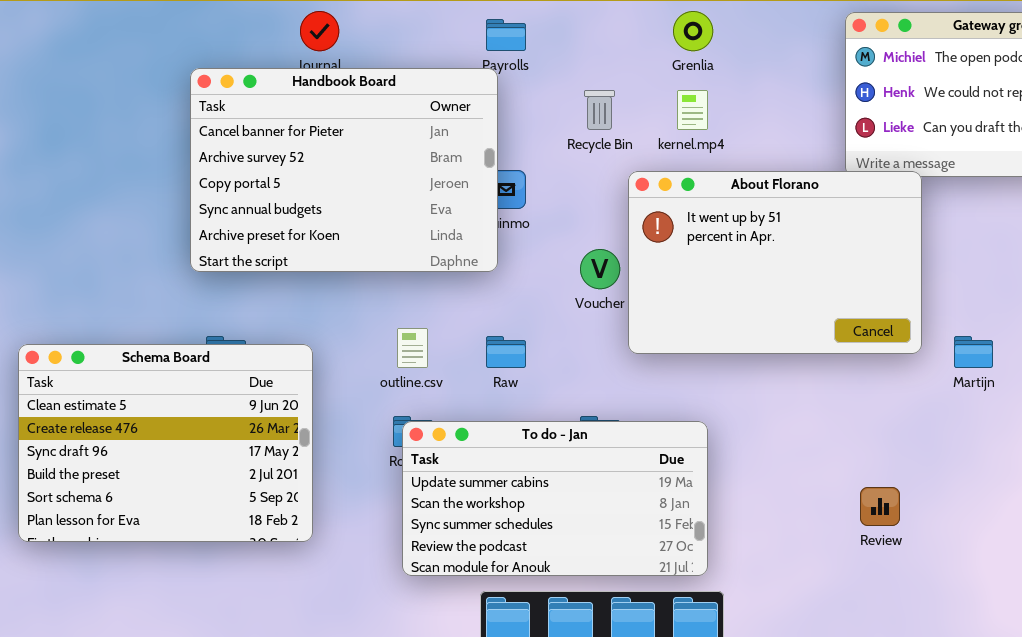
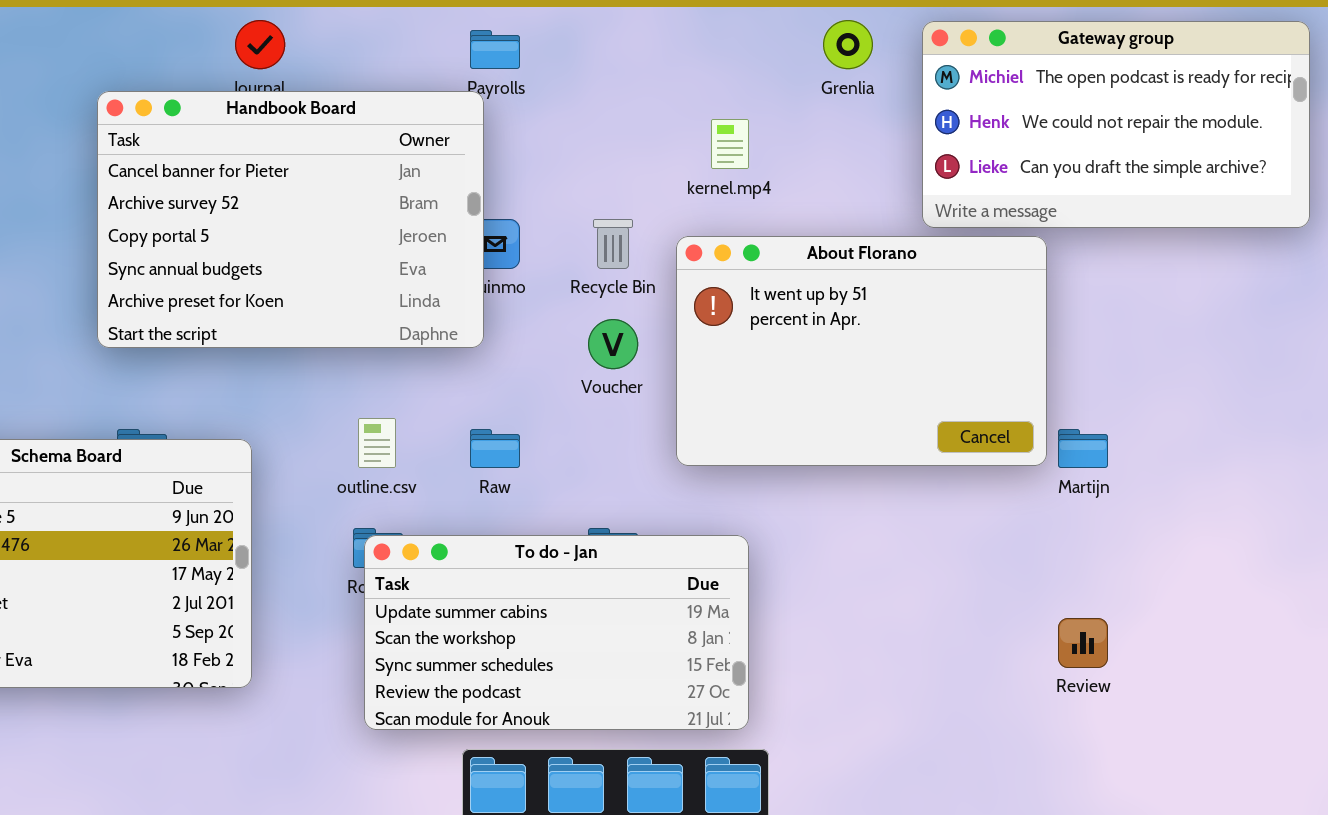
Grenlia: [673,11,713,51] -> [823,20,873,69], moved
Recycle Bin: [584,90,615,130] -> [593,219,633,269], moved
About Florano: [628,171,922,354] -> [676,236,1047,466], moved
Review: [860,487,900,526] -> [1058,618,1108,668], moved

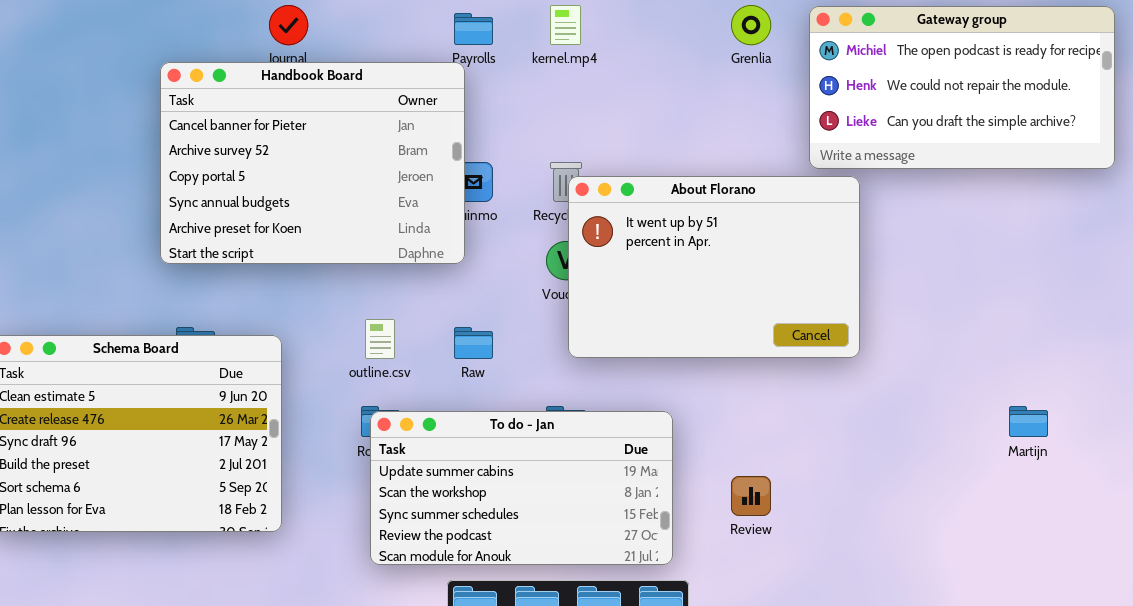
kernel.mp4: [711,119,749,169] -> [550,5,581,45], moved
About Florano: [676,236,1047,466] -> [568,176,860,358], moved
Martijn: [1058,429,1108,468] -> [1009,406,1048,437], moved
Review: [1058,618,1108,668] -> [731,476,771,516], moved

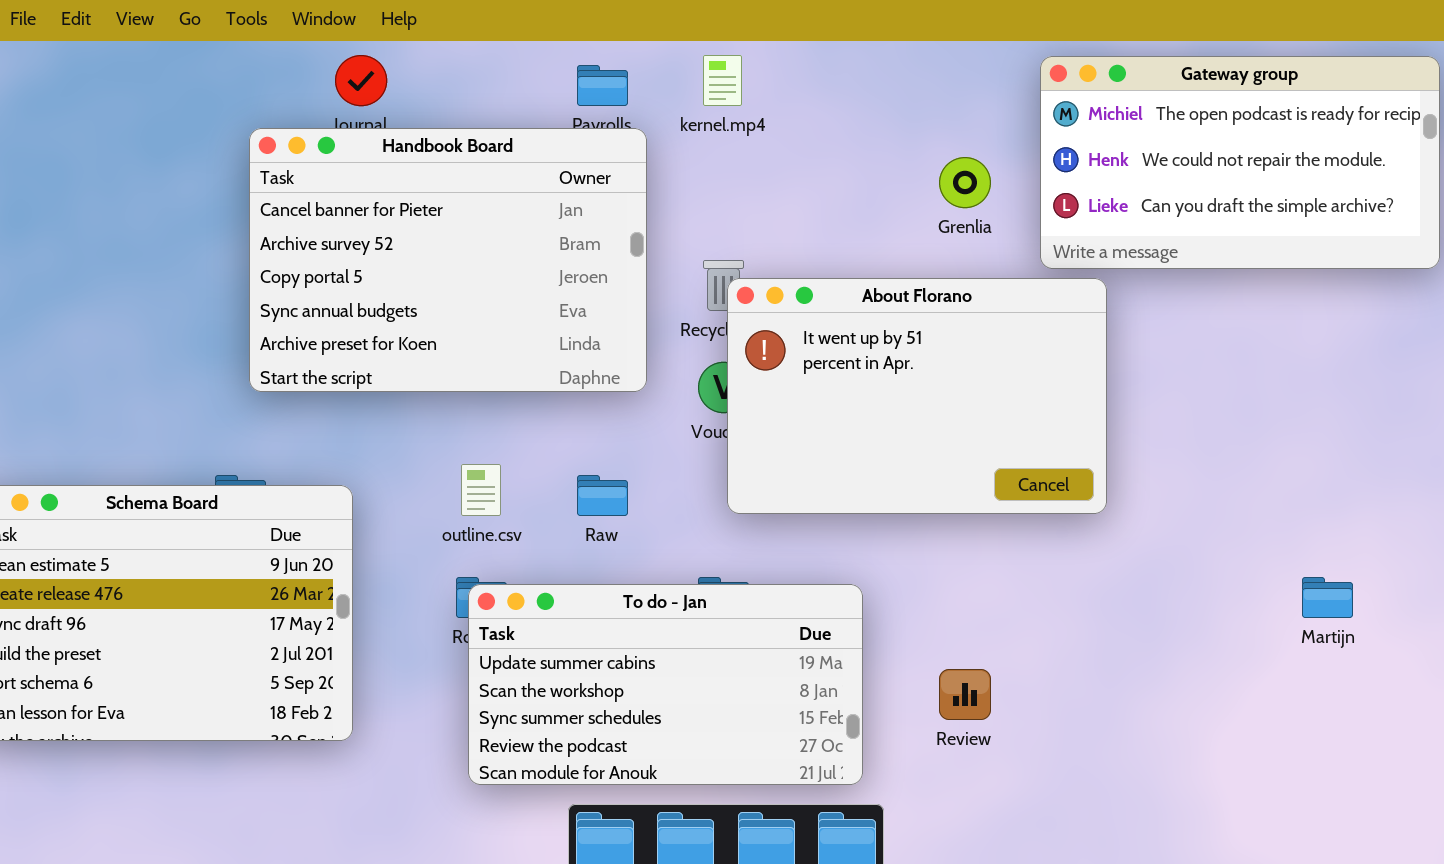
Grenlia: [731,5,771,45] -> [939,157,991,208], moved
Handbook Board: [160,62,465,264] -> [249,128,647,392], moved

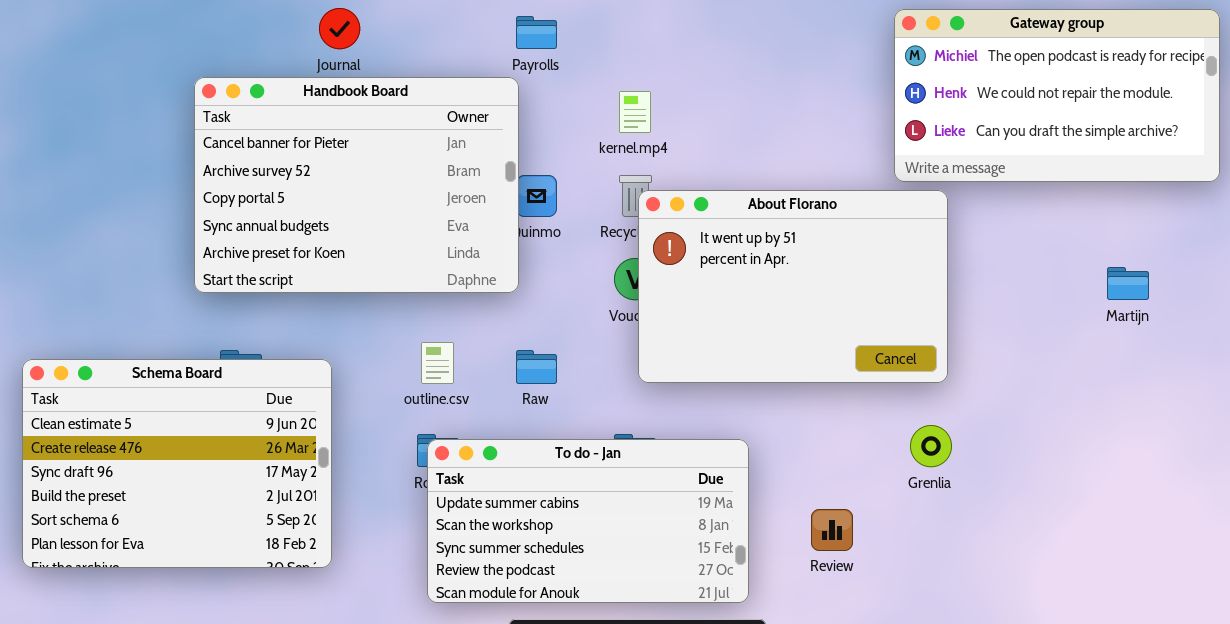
kernel.mp4: [703,55,742,106] -> [619,91,651,133], moved
Handbook Board: [249,128,647,392] -> [194,77,519,293], moved
Grenlia: [939,157,991,208] -> [910,425,952,467], moved
Martijn: [1302,577,1353,618] -> [1107,267,1149,300], moved

